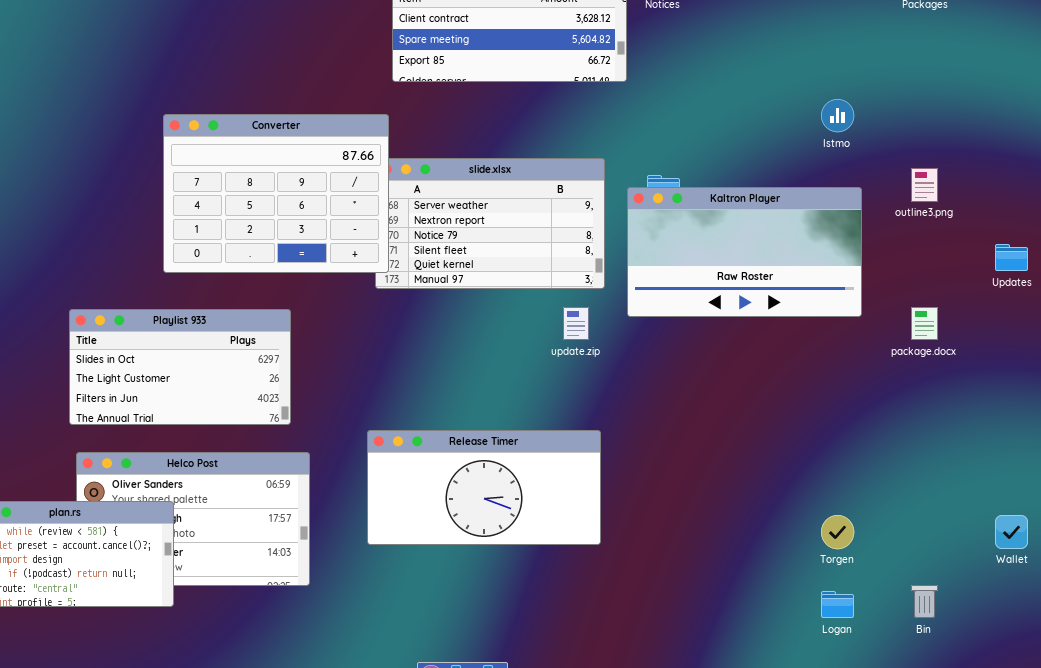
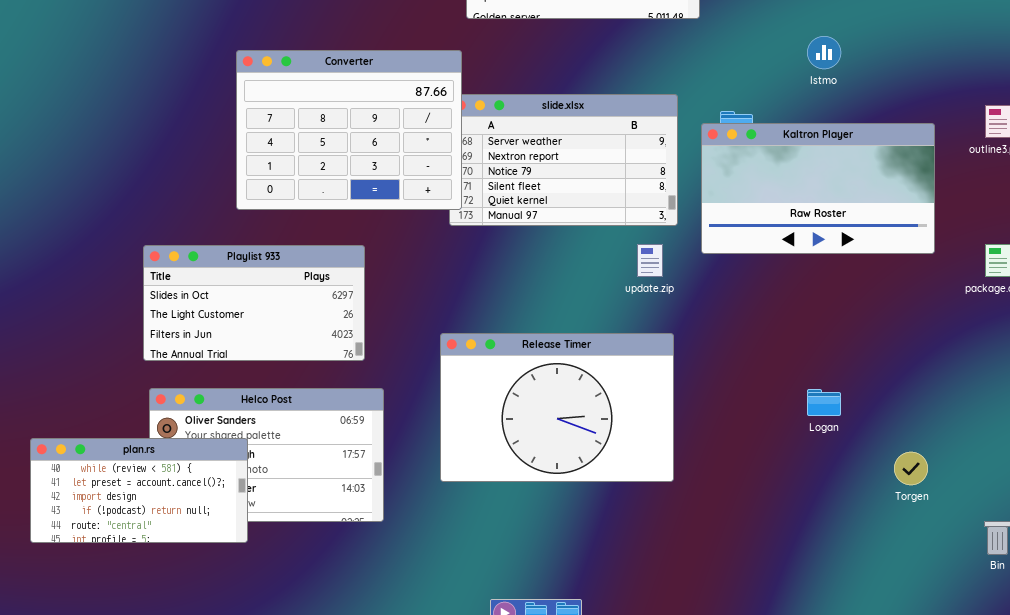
Istmo: [821,99,854,132] -> [807,36,841,69], moved
Release Timer: [367,430,601,545] -> [440,333,674,482], resized
Logan: [821,591,854,618] -> [807,389,841,416], moved

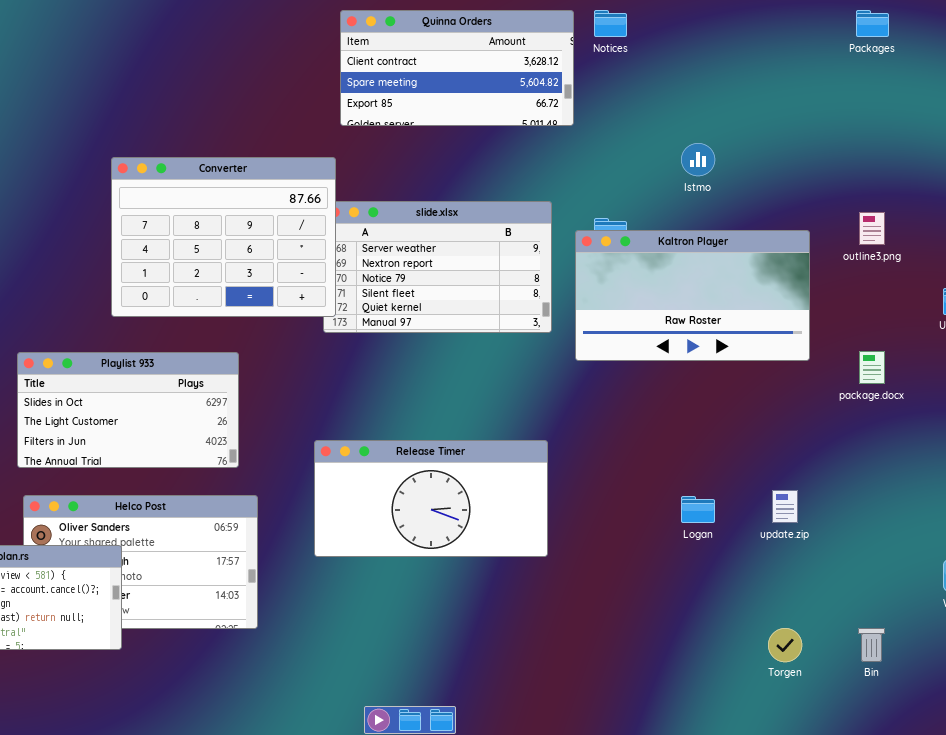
update.zip: [637,244,663,277] -> [772,490,798,523], moved
Release Timer: [440,333,674,482] -> [314,440,548,557], resized
Torgen: [894,452,928,485] -> [768,628,802,662], moved

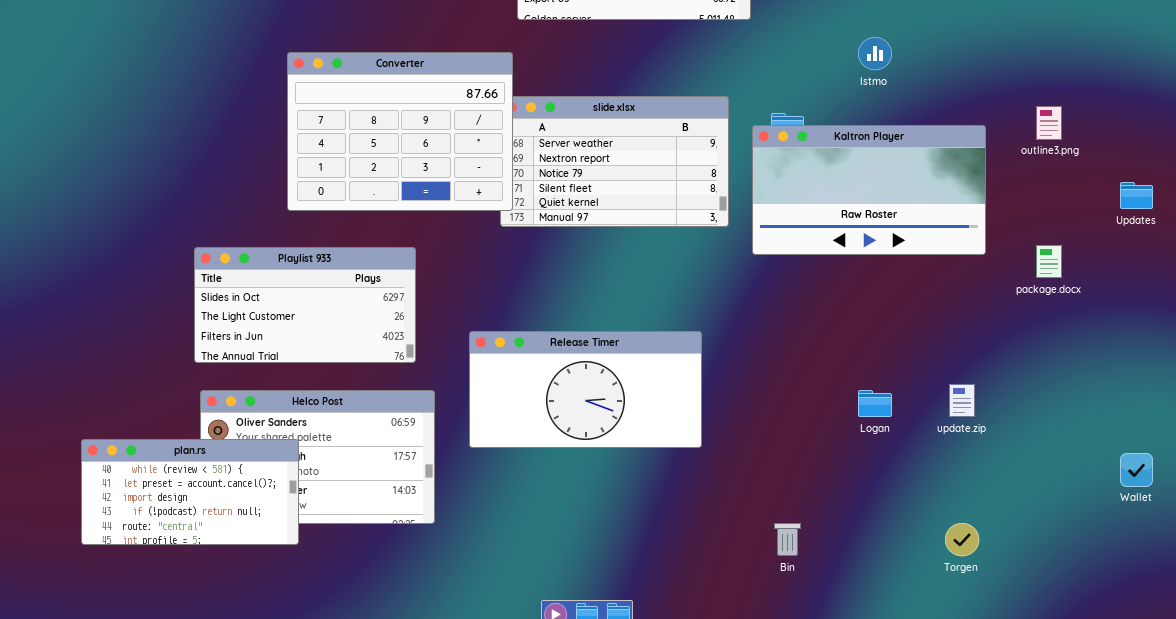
Release Timer: [314,440,548,557] -> [469,331,702,448], moved
Bin: [858,628,885,662] -> [774,523,801,556], moved

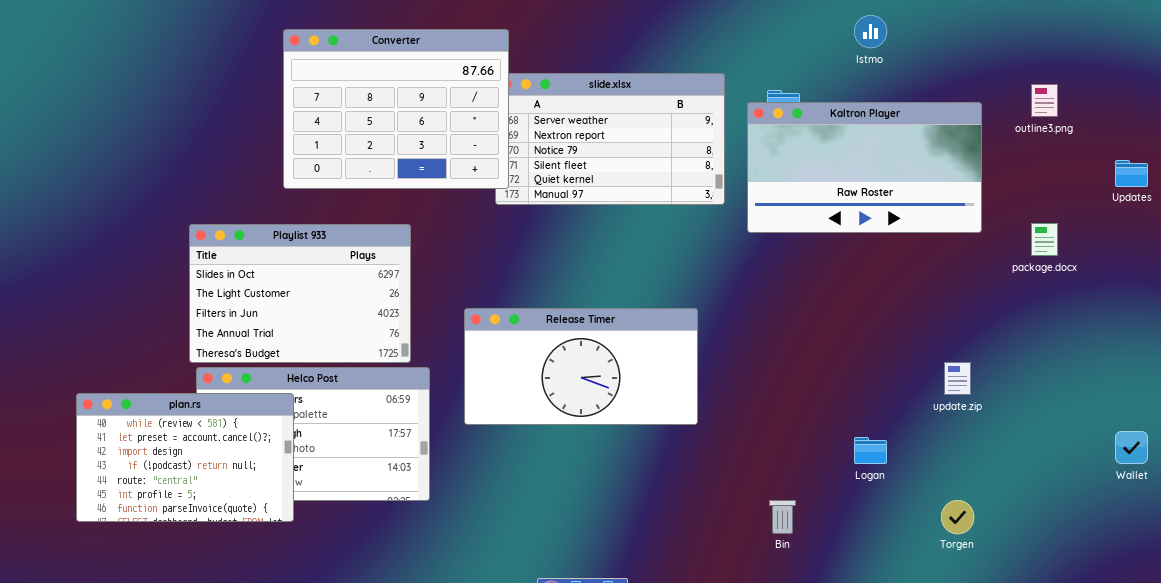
Playlist 933: [194,247,416,363] -> [189,224,411,363], resized
Logan: [858,390,892,417] -> [854,437,887,464], moved
plan.rs: [81,439,299,545] -> [76,393,294,522], resized

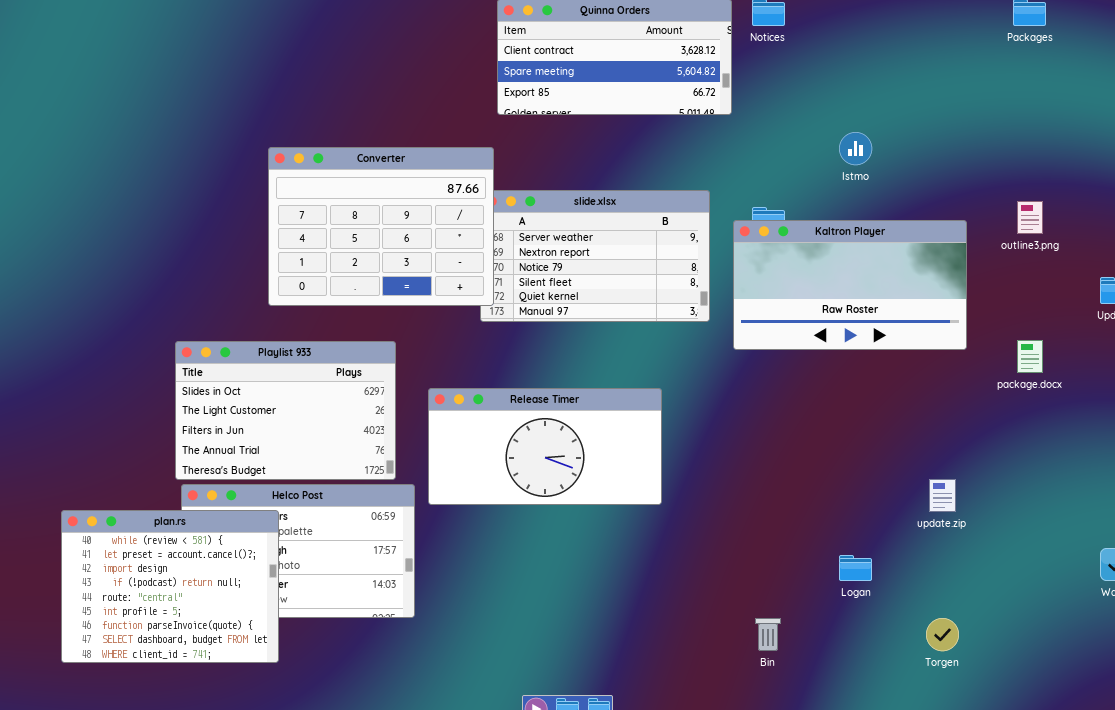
Release Timer: [464,308,698,425] -> [428,388,662,505], moved
plan.rs: [76,393,294,522] -> [61,510,279,663], resized

